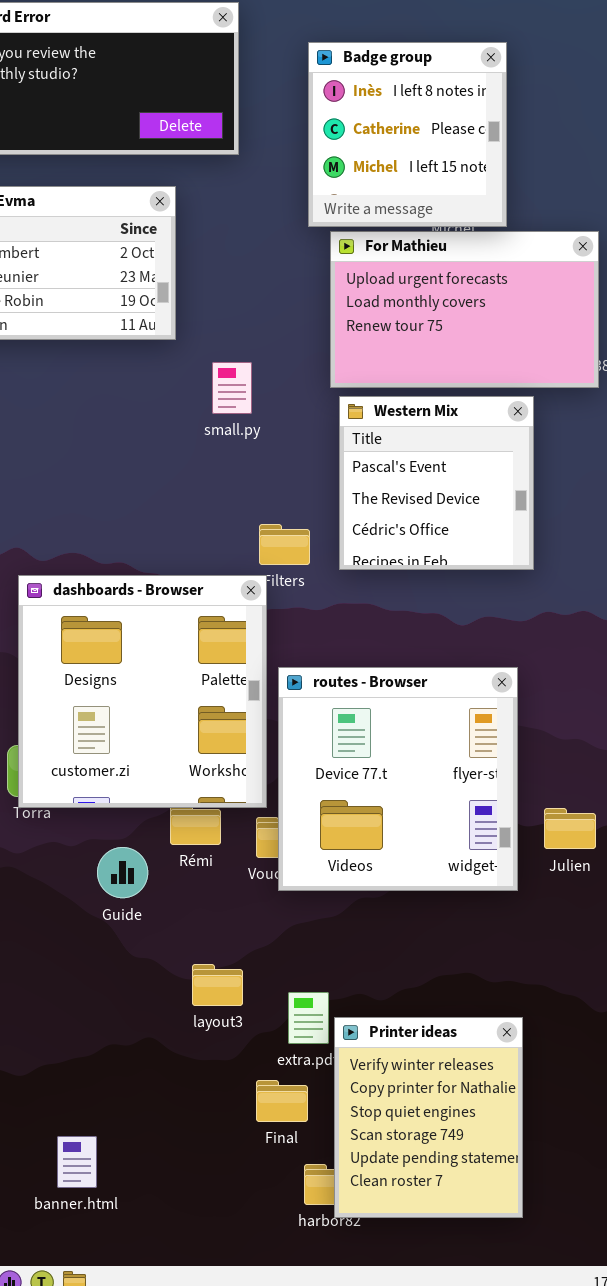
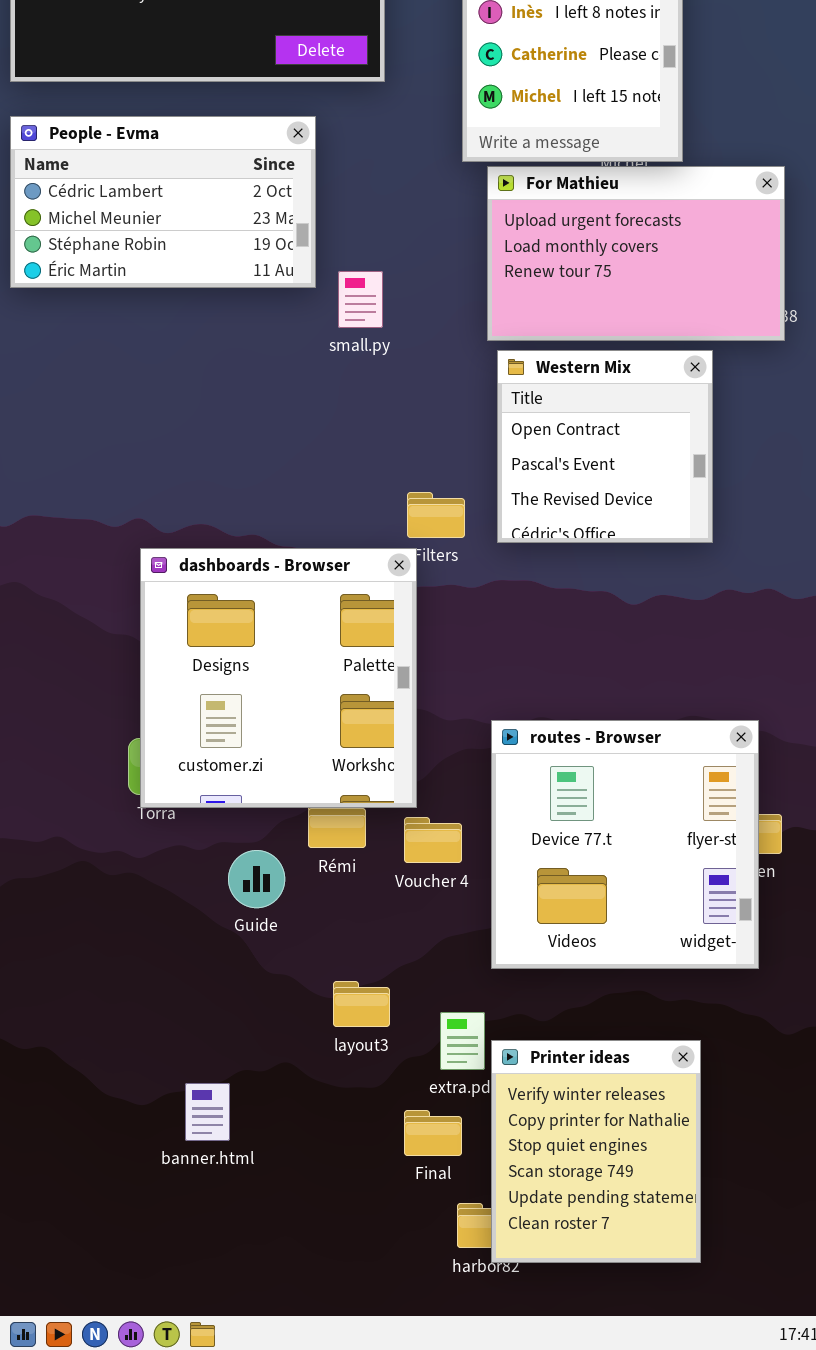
small.py: [212,362,252,414] -> [338,271,383,328], moved
Western Mix: [339,396,534,570] -> [497,350,713,543], scrolled up 1 row
routes - Browser: [278,667,518,891] -> [491,720,759,969], moved
banner.html: [57,1136,97,1188] -> [185,1083,230,1141], moved

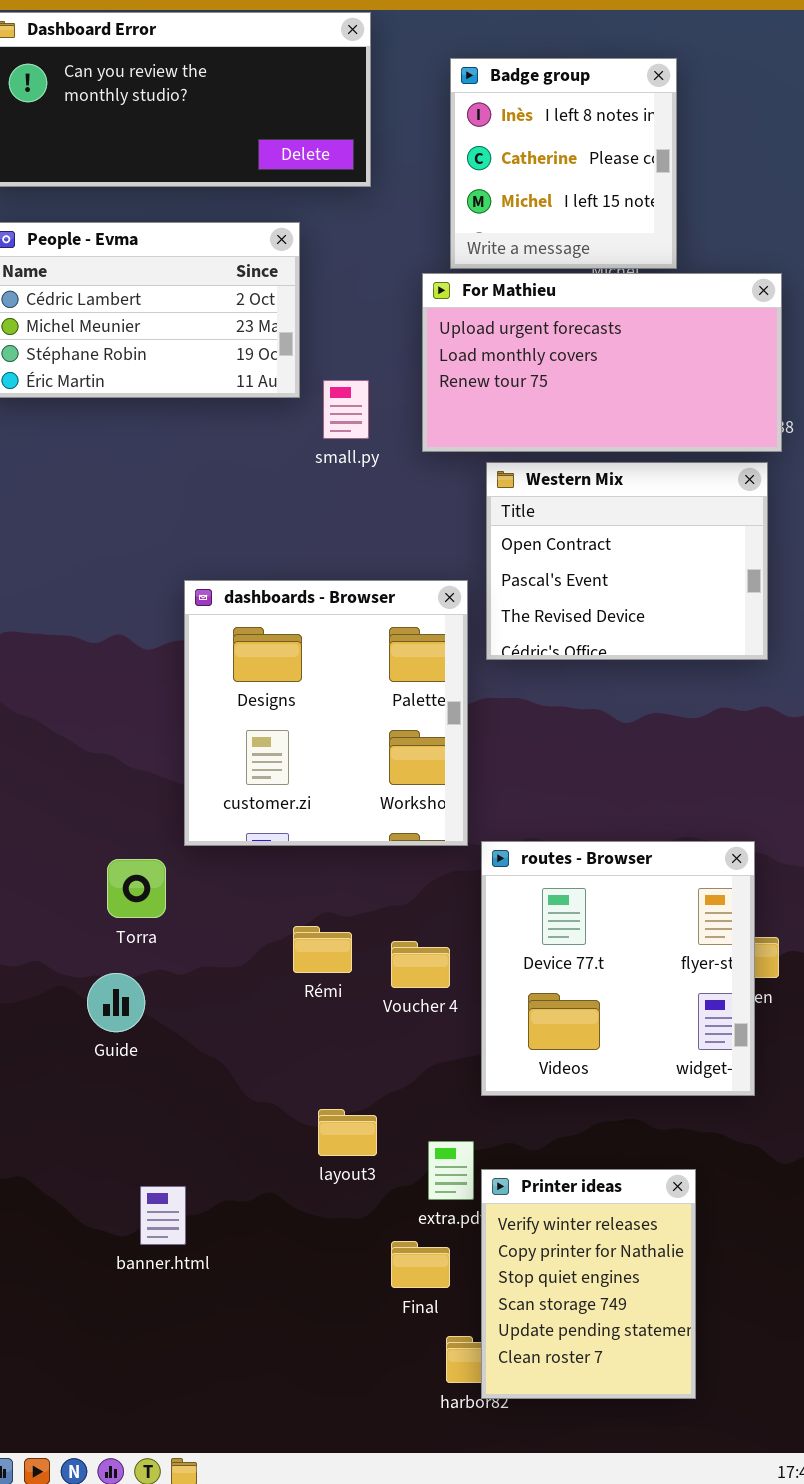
For Mathieu: [487,166,785,341] -> [422,273,782,452], resized
Western Mix: [497,350,713,543] -> [486,462,768,660], resized
dashboards - Browser: [140,548,417,808] -> [184,580,468,846], moved
Guide: [228,850,285,908] -> [87,973,145,1032], moved
banner.html: [185,1083,230,1141] -> [140,1186,186,1245], moved

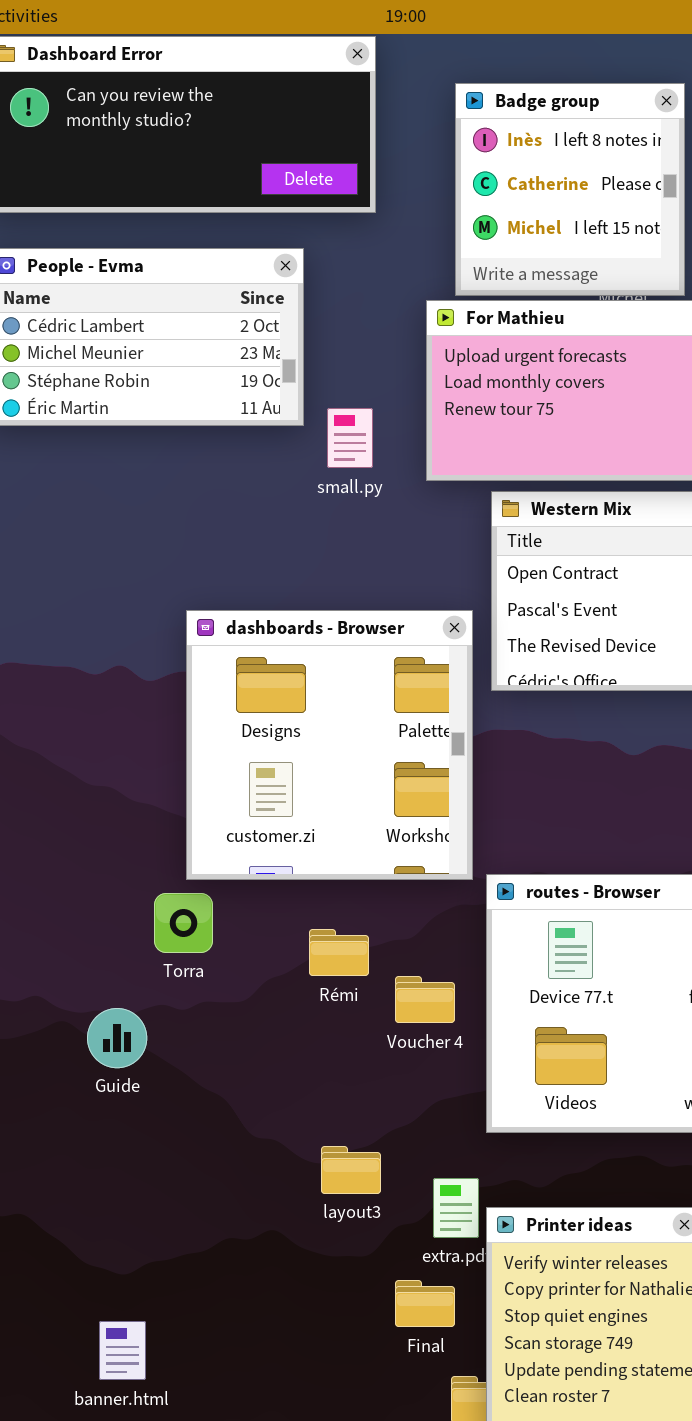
Torra: [107,859,166,918] -> [154,893,213,953], moved
Rémi: [293,926,352,973] -> [309,929,369,976], moved
banner.html: [140,1186,186,1245] -> [99,1321,146,1380], moved

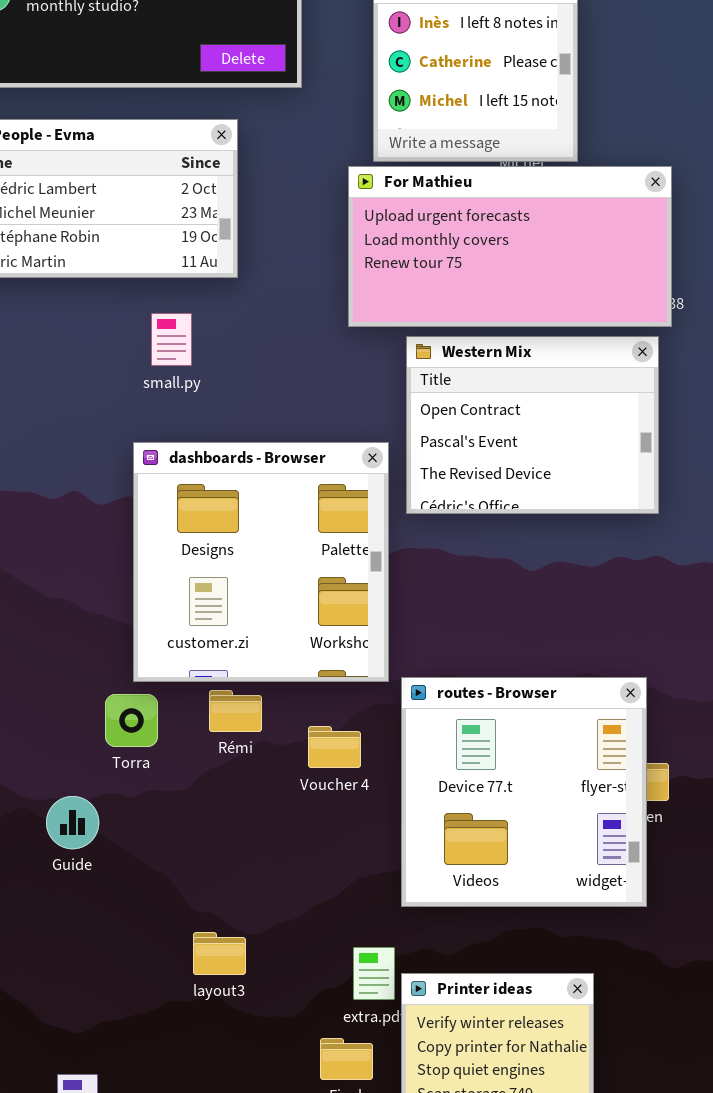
small.py: [327,408,373,468] -> [151,313,192,366], moved
Rémi: [309,929,369,976] -> [209,690,262,732], moved
Voucher 4: [395,976,455,1023] -> [308,726,361,768], moved
layout3: [321,1146,381,1194] -> [193,932,246,975], moved

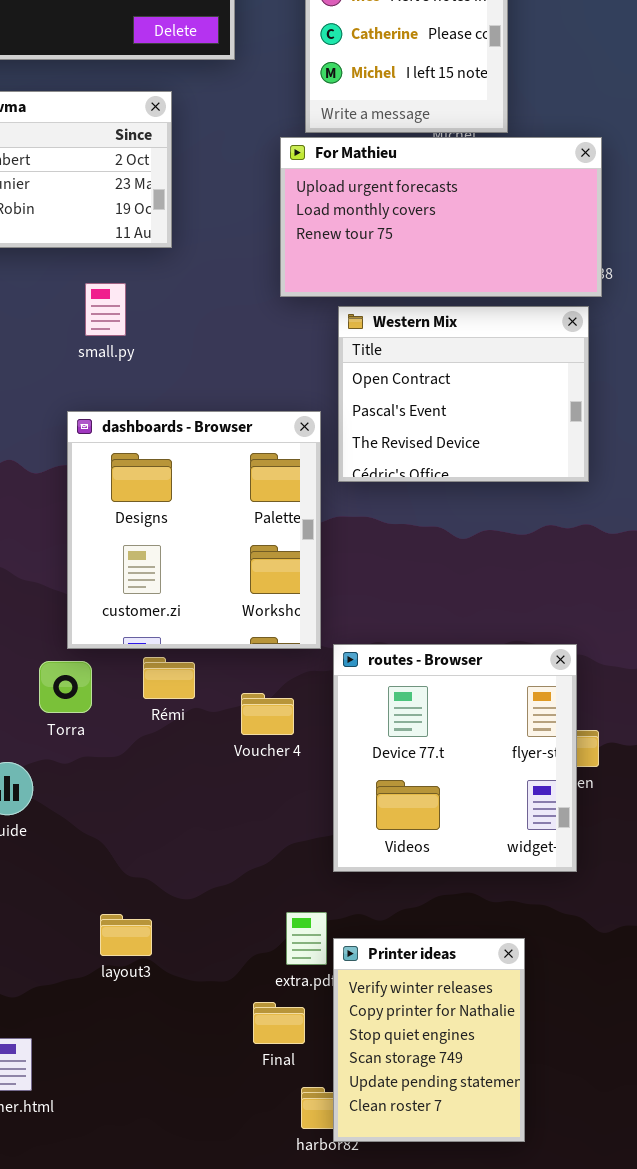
layout3: [193,932,246,975] -> [100,914,152,956], moved

